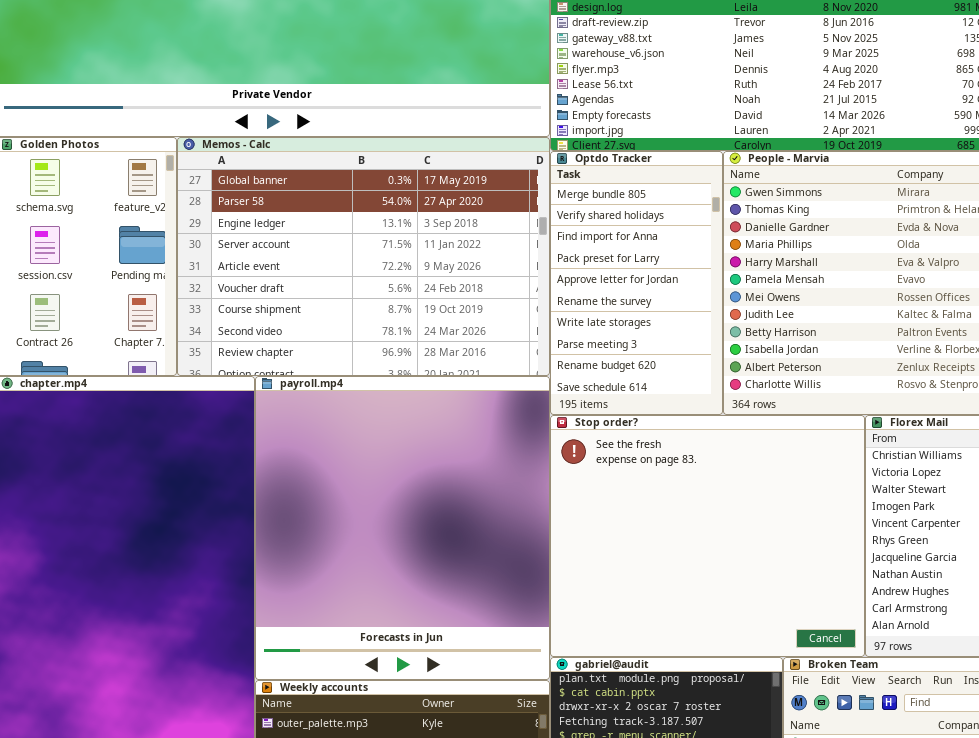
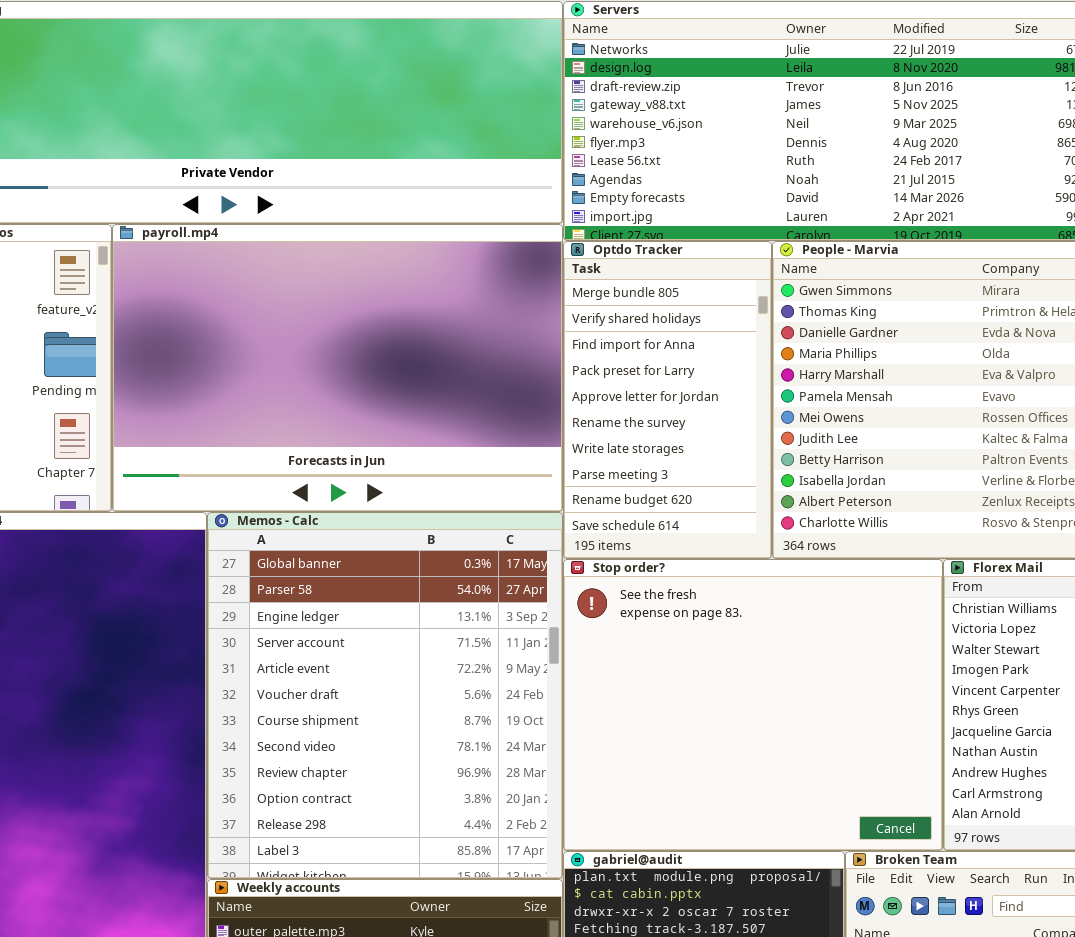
Memos - Calc: [177,137,550,376] -> [207,512,563,879], moved, resized
payroll.mp4: [255,376,550,680] -> [112,224,563,512], moved, resized

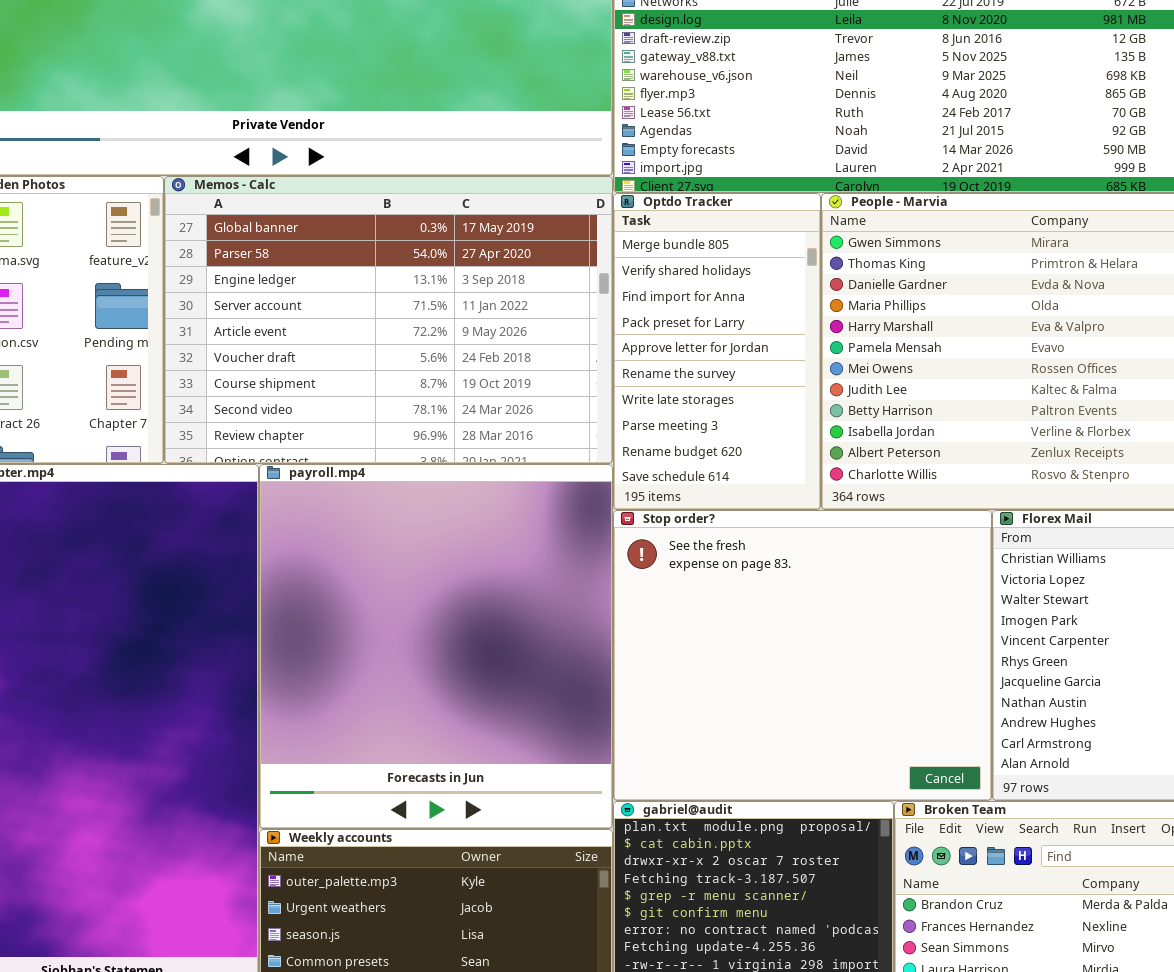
payroll.mp4: [112,224,563,512] -> [259,464,613,829], moved, resized
Memos - Calc: [207,512,563,879] -> [164,176,613,464], moved, resized

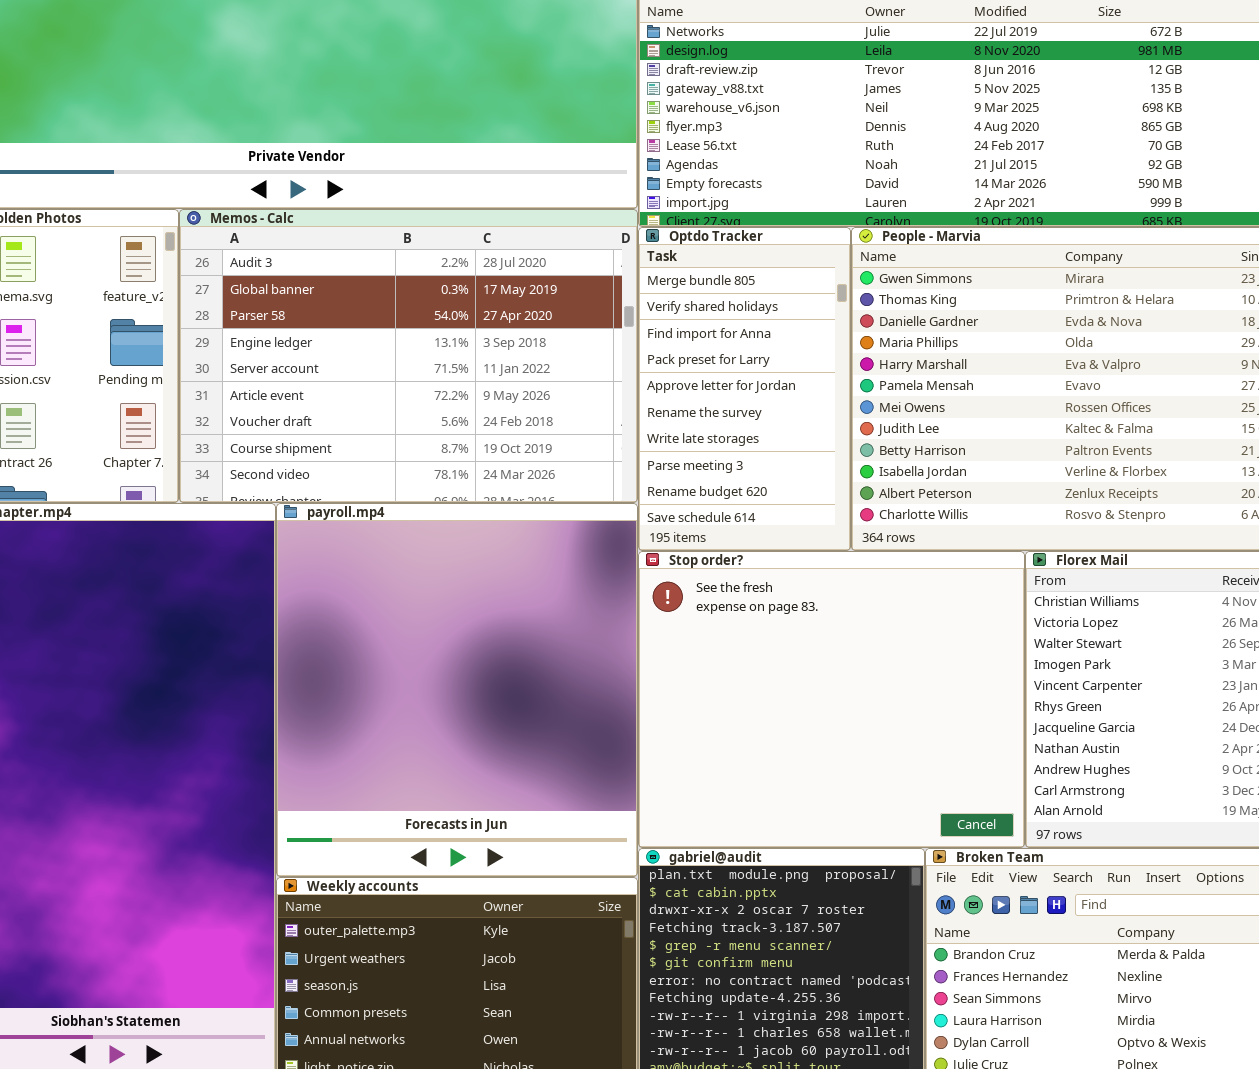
Memos - Calc: [164,176,613,464] -> [179,209,638,503], scrolled up 1 row

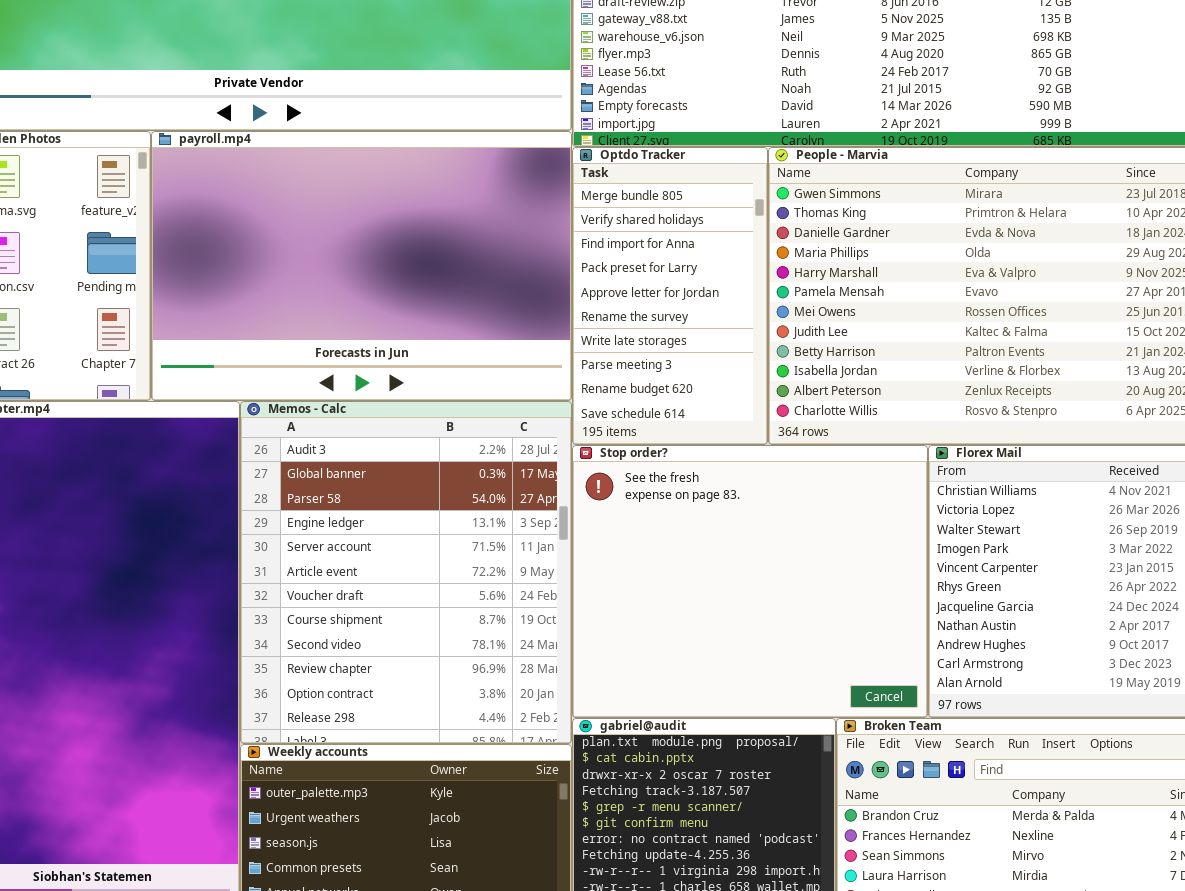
Memos - Calc: [179,209,638,503] -> [240,401,572,744], moved, resized
payroll.mp4: [276,503,638,877] -> [151,131,572,401], moved, resized

